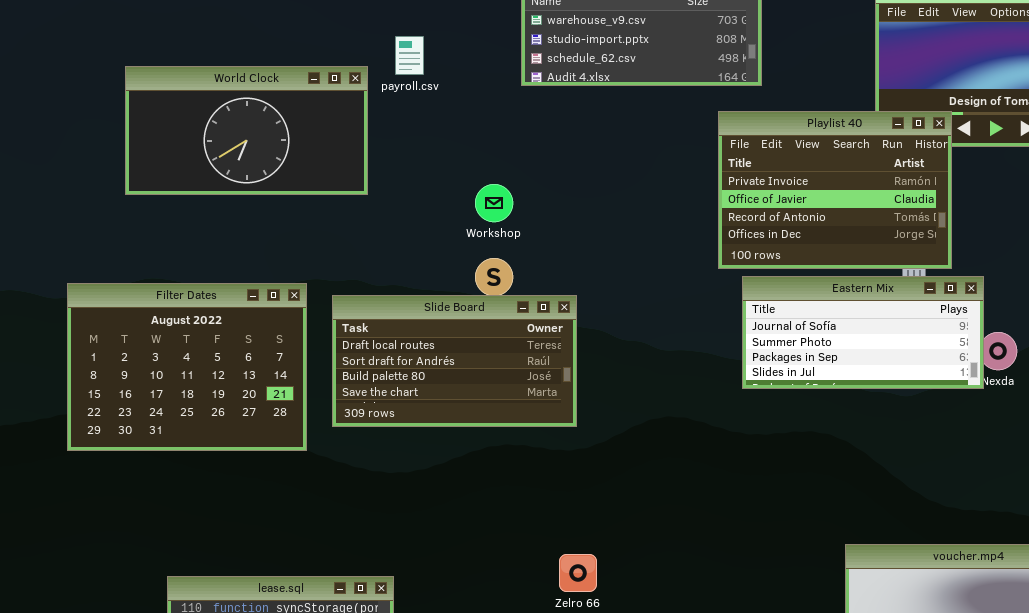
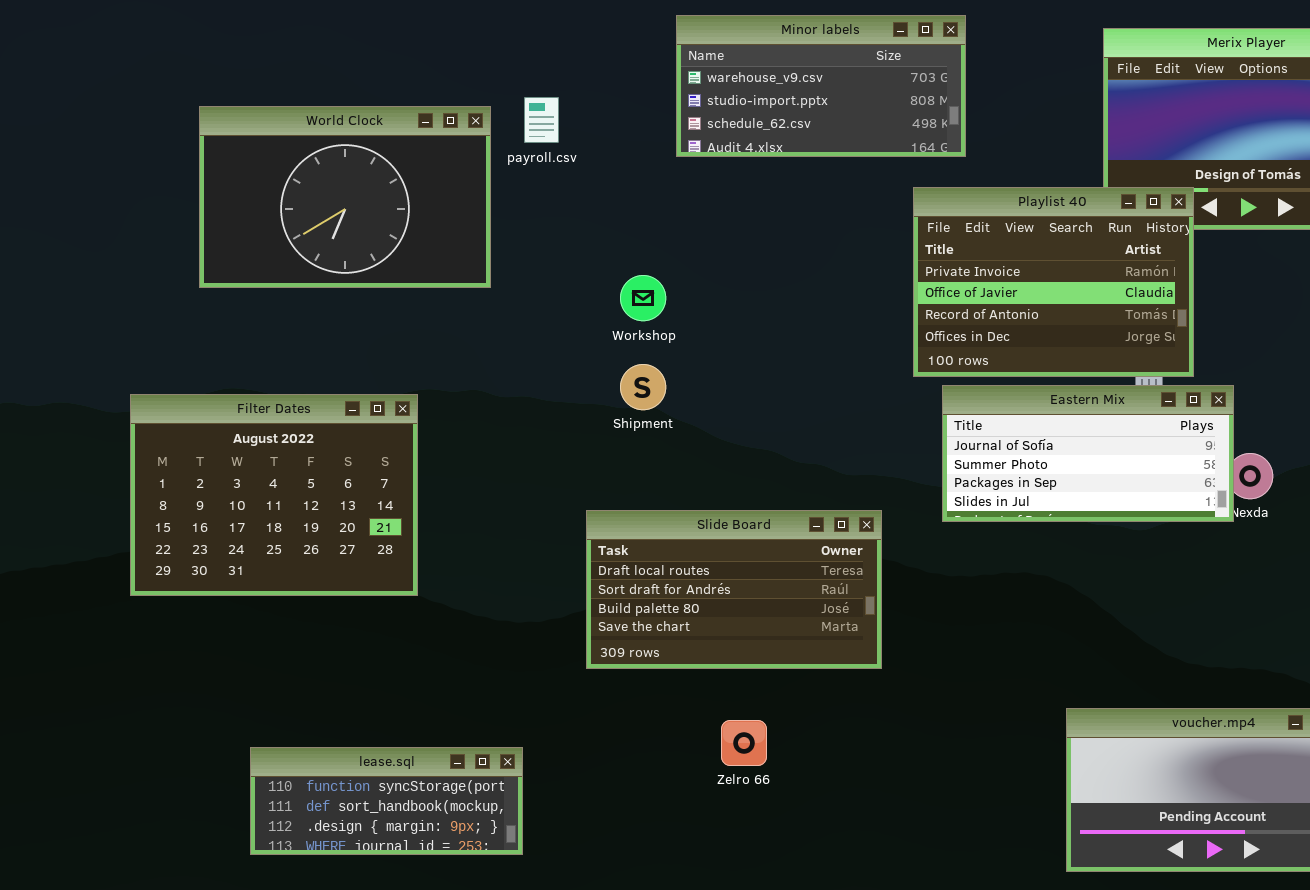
World Clock: [125,66,368,195] -> [199,106,491,288], resized
Slide Board: [332,295,577,427] -> [586,510,882,669], moved

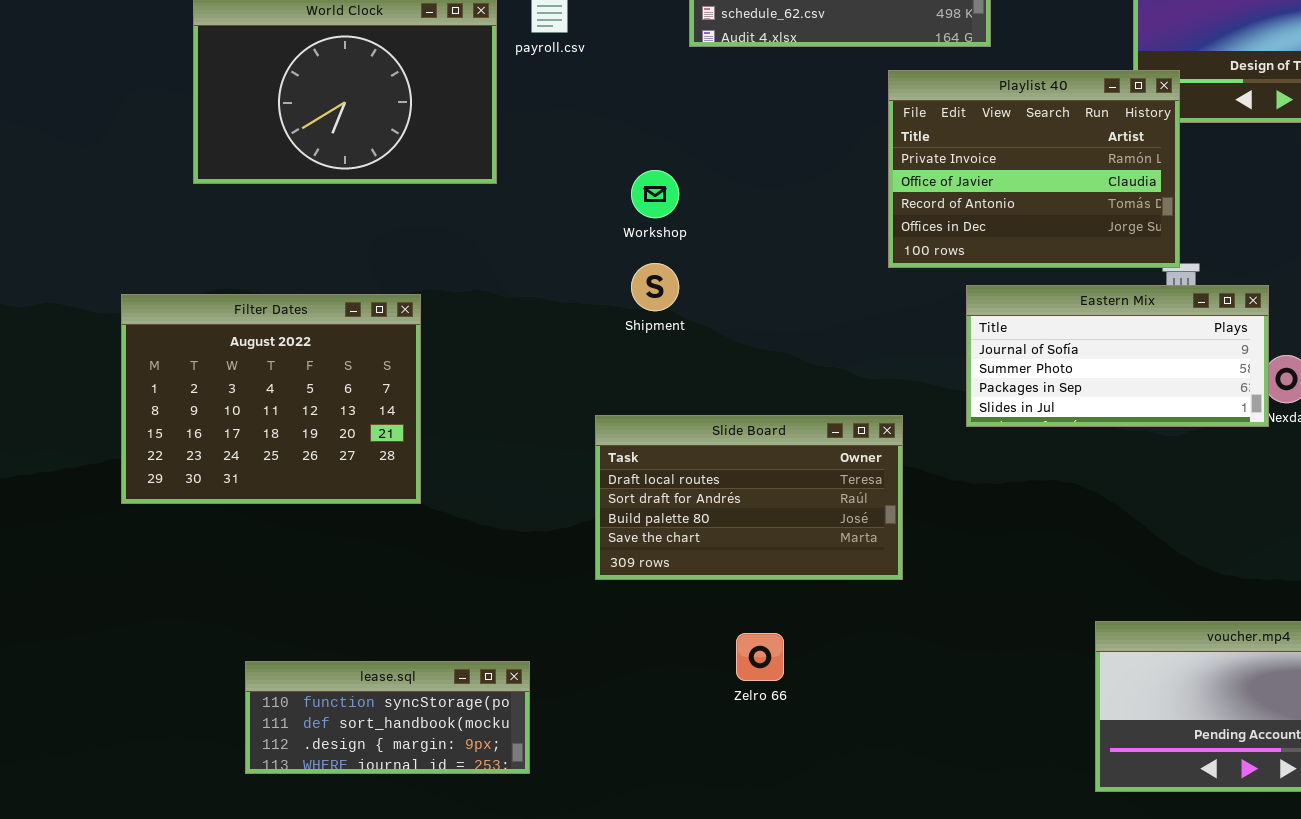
Playlist 40: [913,187,1194,377] -> [888,70,1180,268], moved

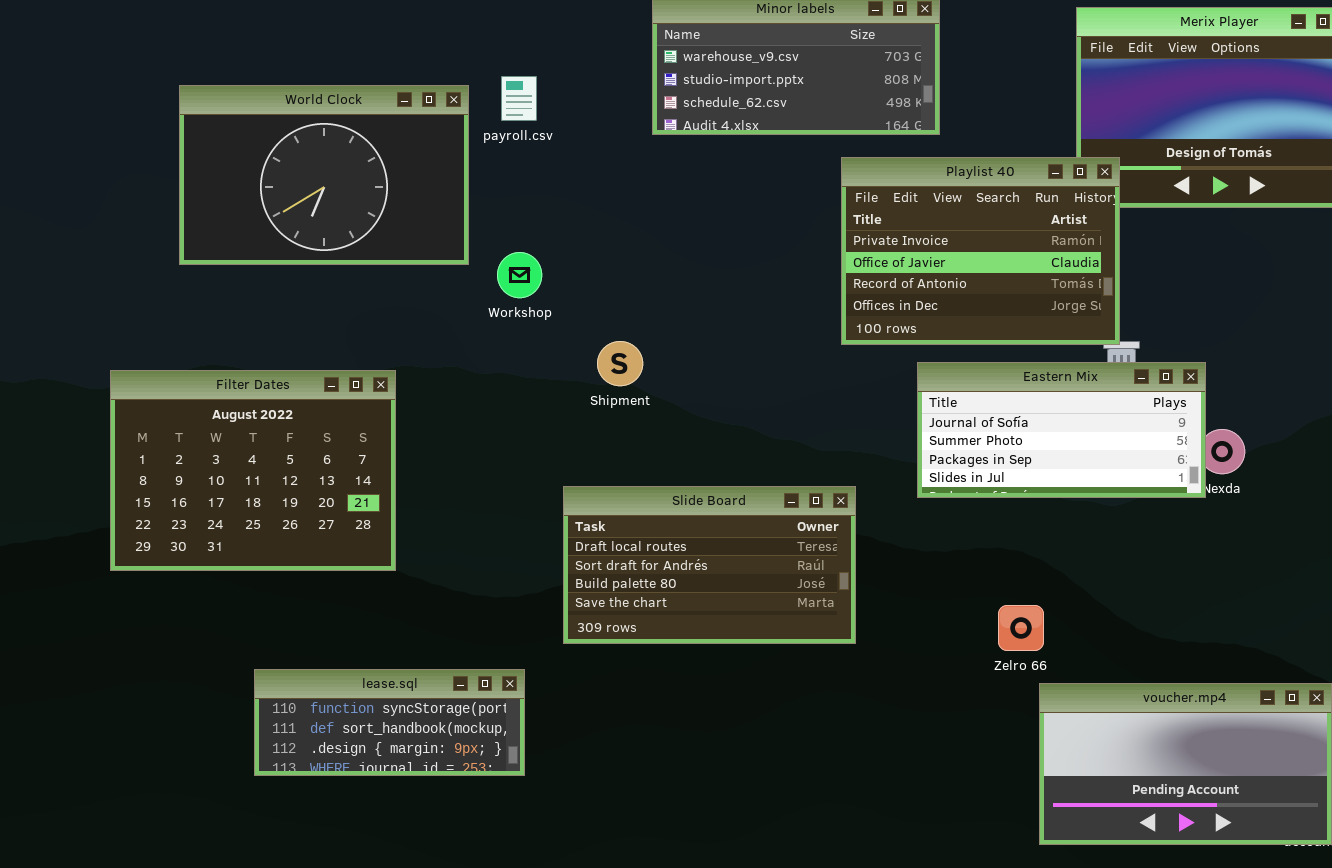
Workshop: [631,170,679,218] -> [497,252,542,298], moved
Zelro 66: [736,633,784,681] -> [998,605,1044,651], moved
lease.sql: [245,661,530,774] -> [254,669,525,776], moved

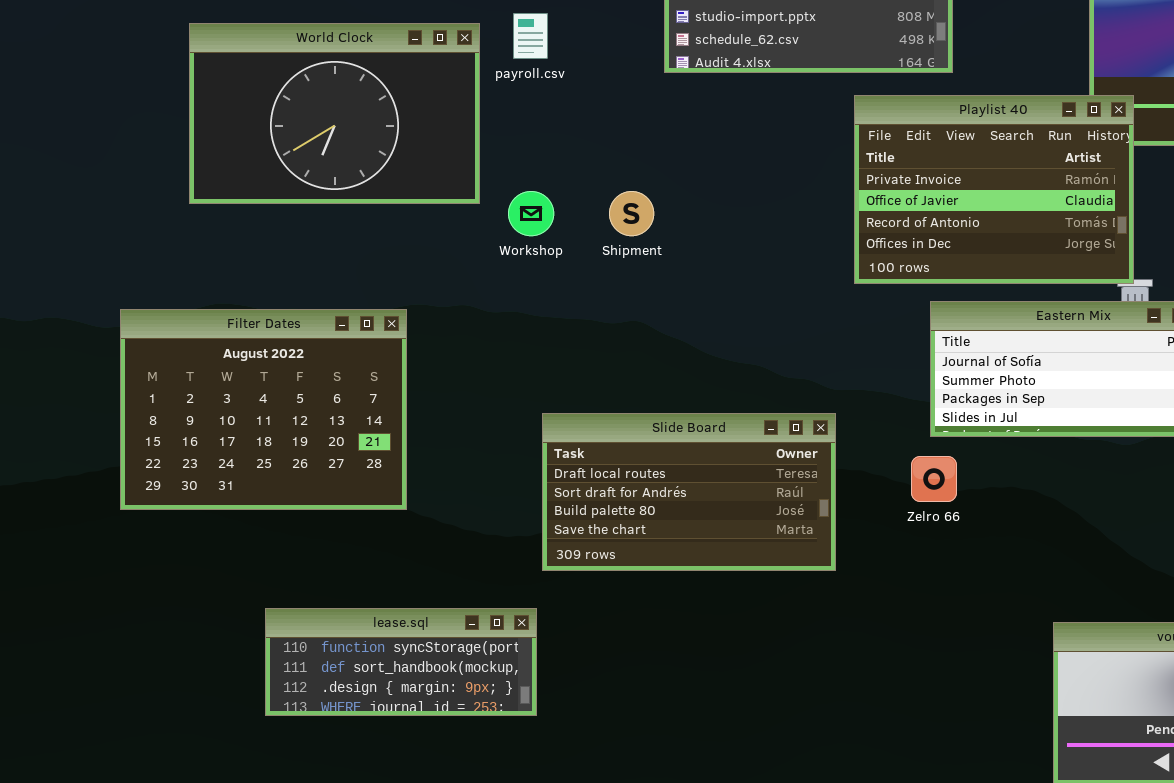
Shipment: [597,341,643,386] -> [609,191,654,236], moved
Slide Board: [563,486,856,644] -> [542,413,836,571], moved
Zelro 66: [998,605,1044,651] -> [911,456,957,502], moved

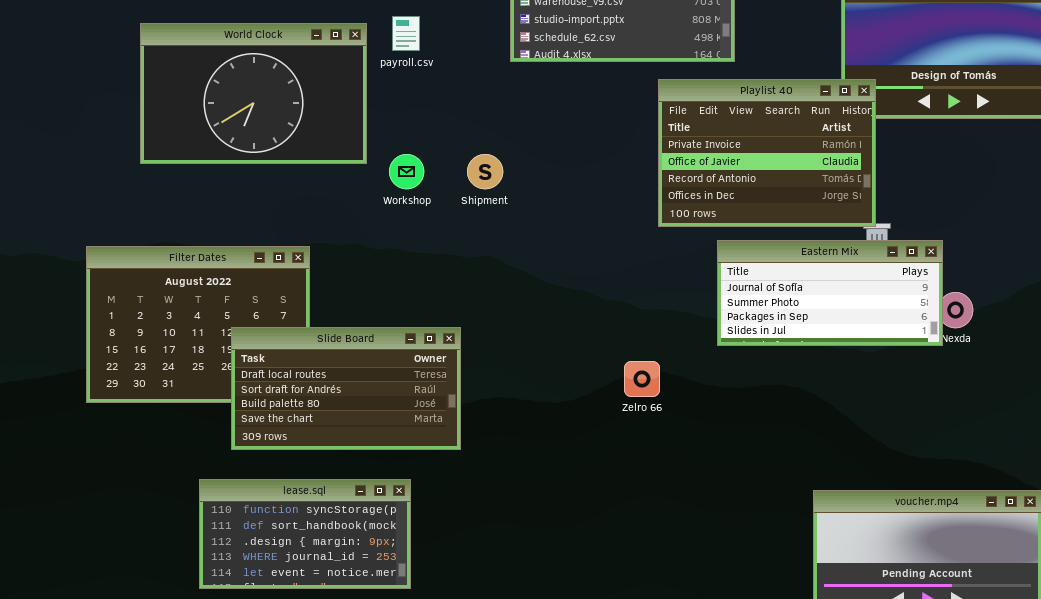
Slide Board: [542,413,836,571] -> [231,327,461,450], moved
Zelro 66: [911,456,957,502] -> [624,361,660,397], moved
lease.sql: [265,608,537,716] -> [199,479,411,589], resized

